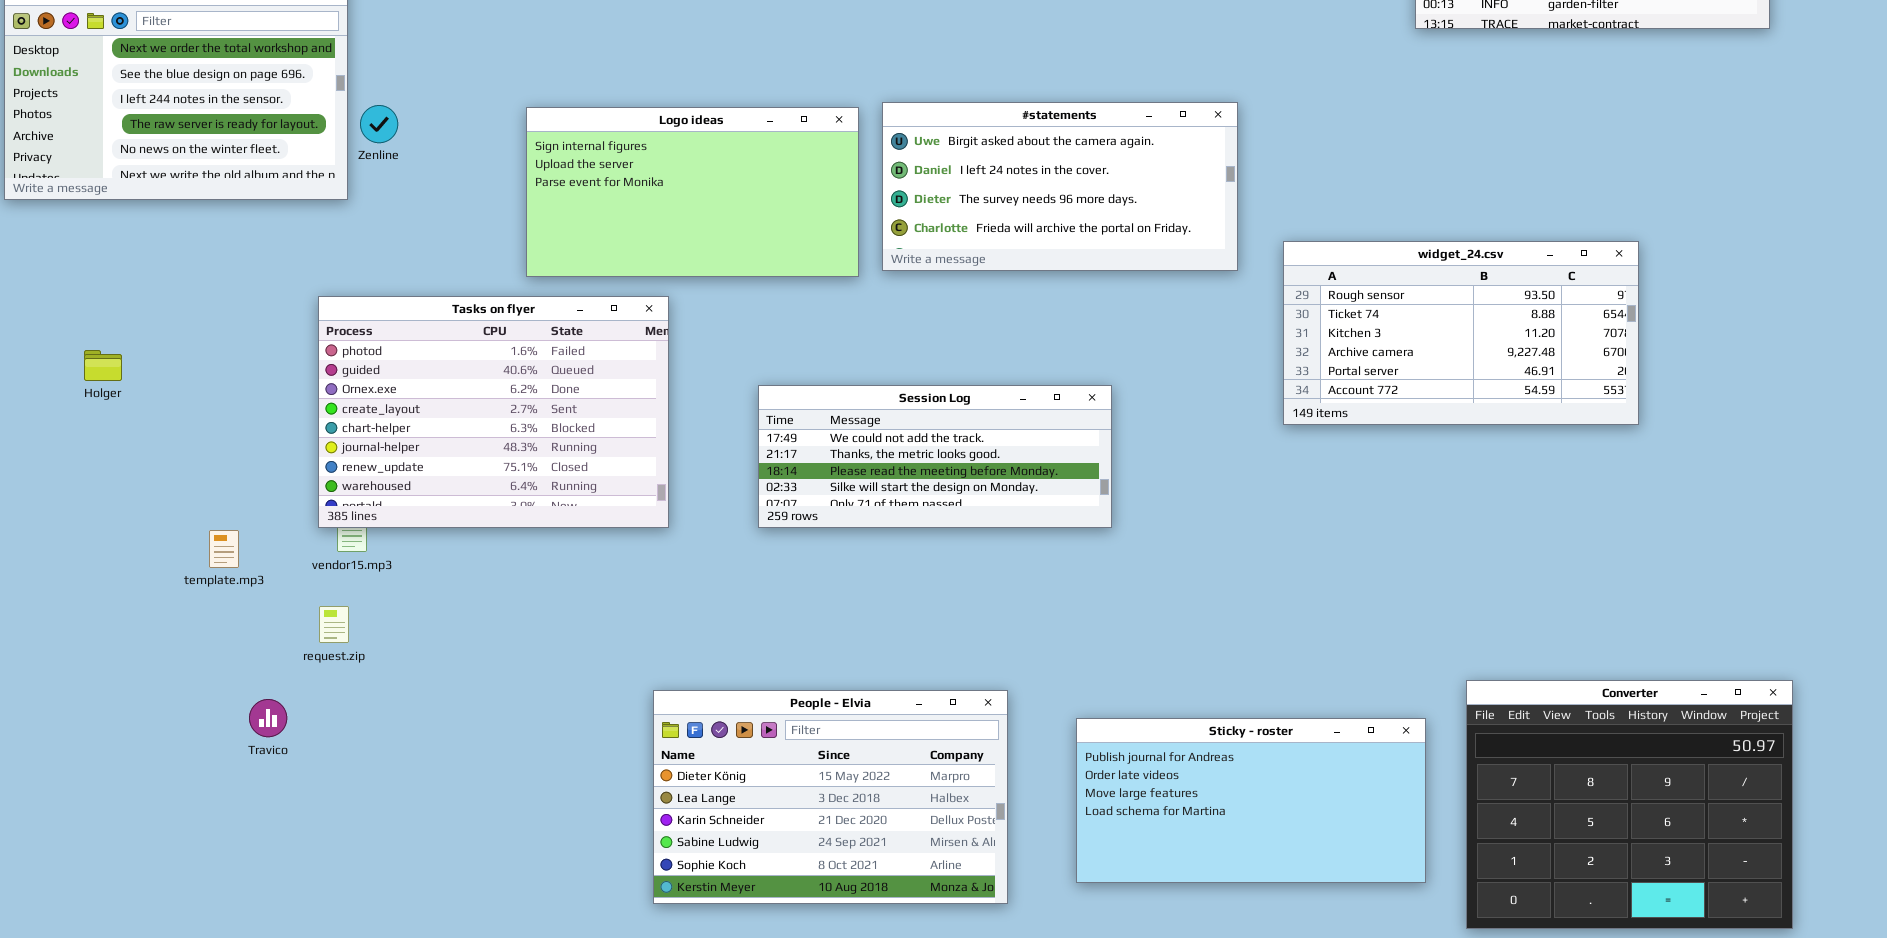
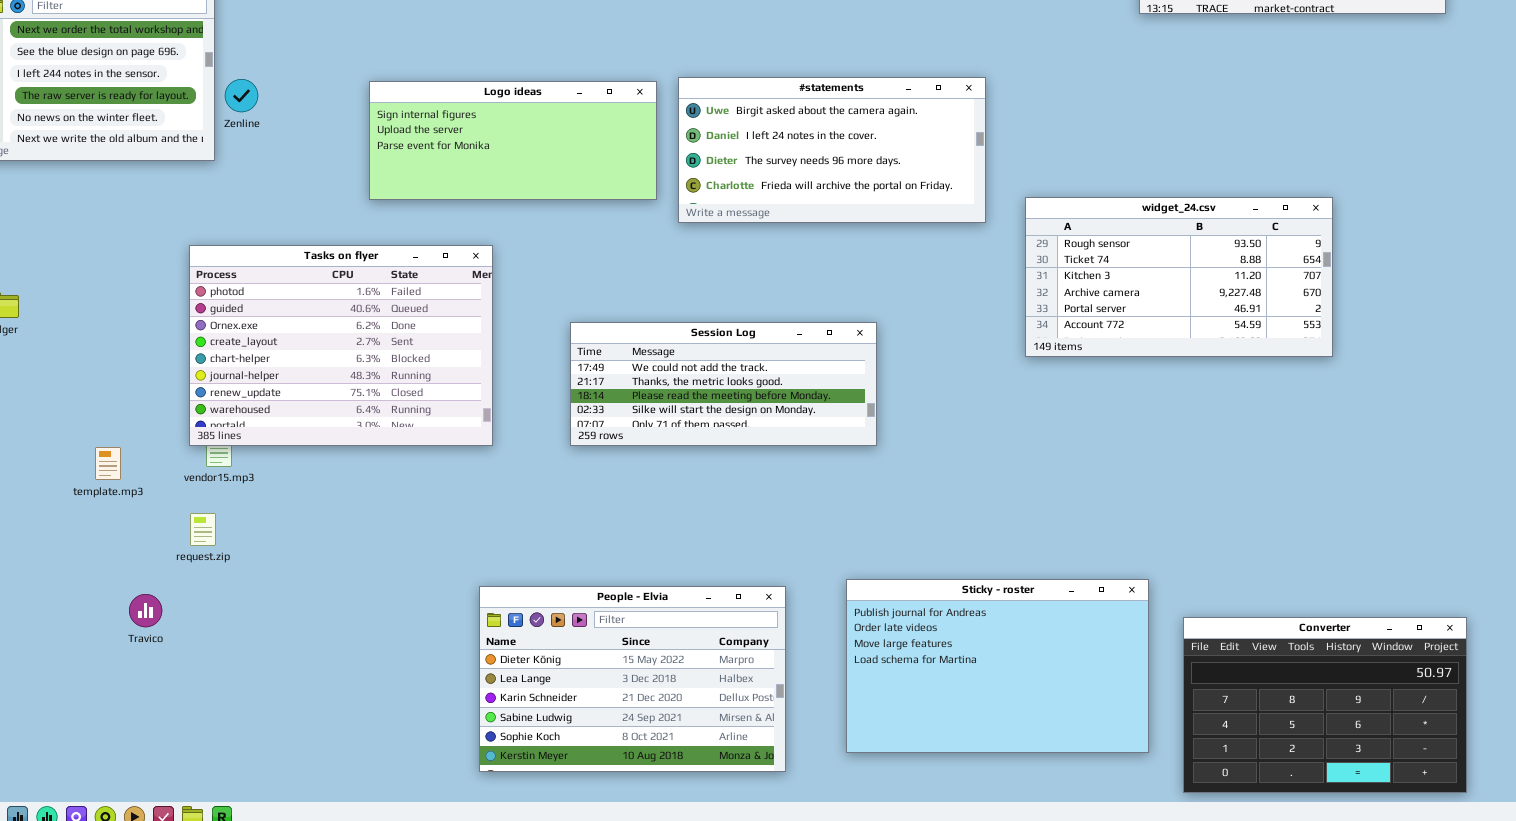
Logo ideas: [526,107,859,277] -> [369,81,657,200], resized
Converter: [1466,680,1793,929] -> [1183,617,1467,793], resized
Sticky - roster: [1076,718,1426,883] -> [846,579,1149,753], resized

